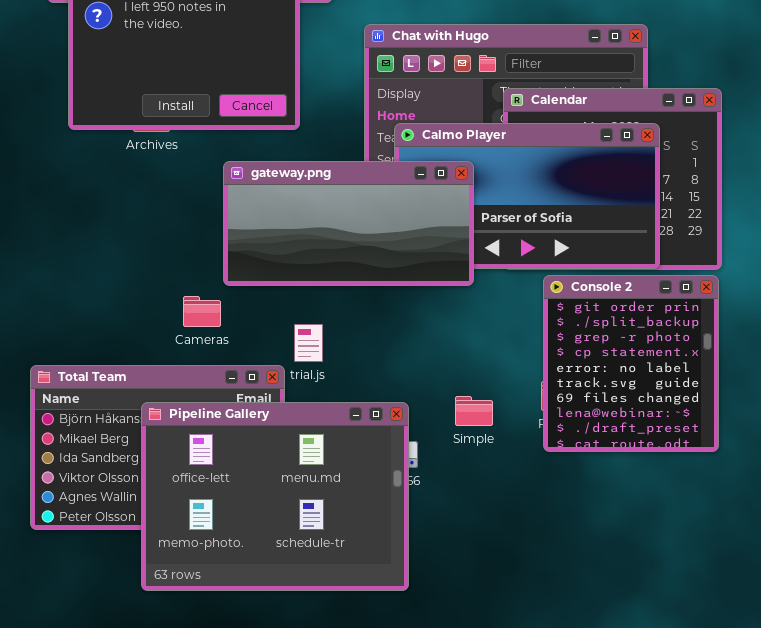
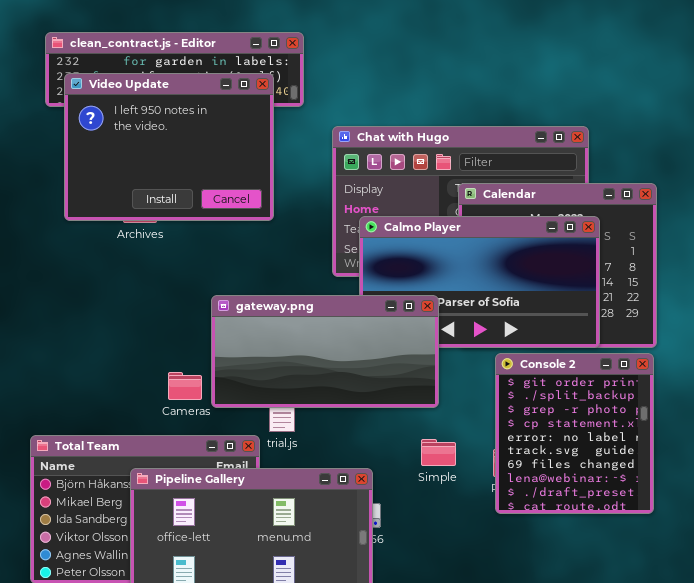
gateway.png: [223,161,474,286] -> [211,295,439,408], moved
Simple: [455,396,493,426] -> [421,439,456,466], moved

